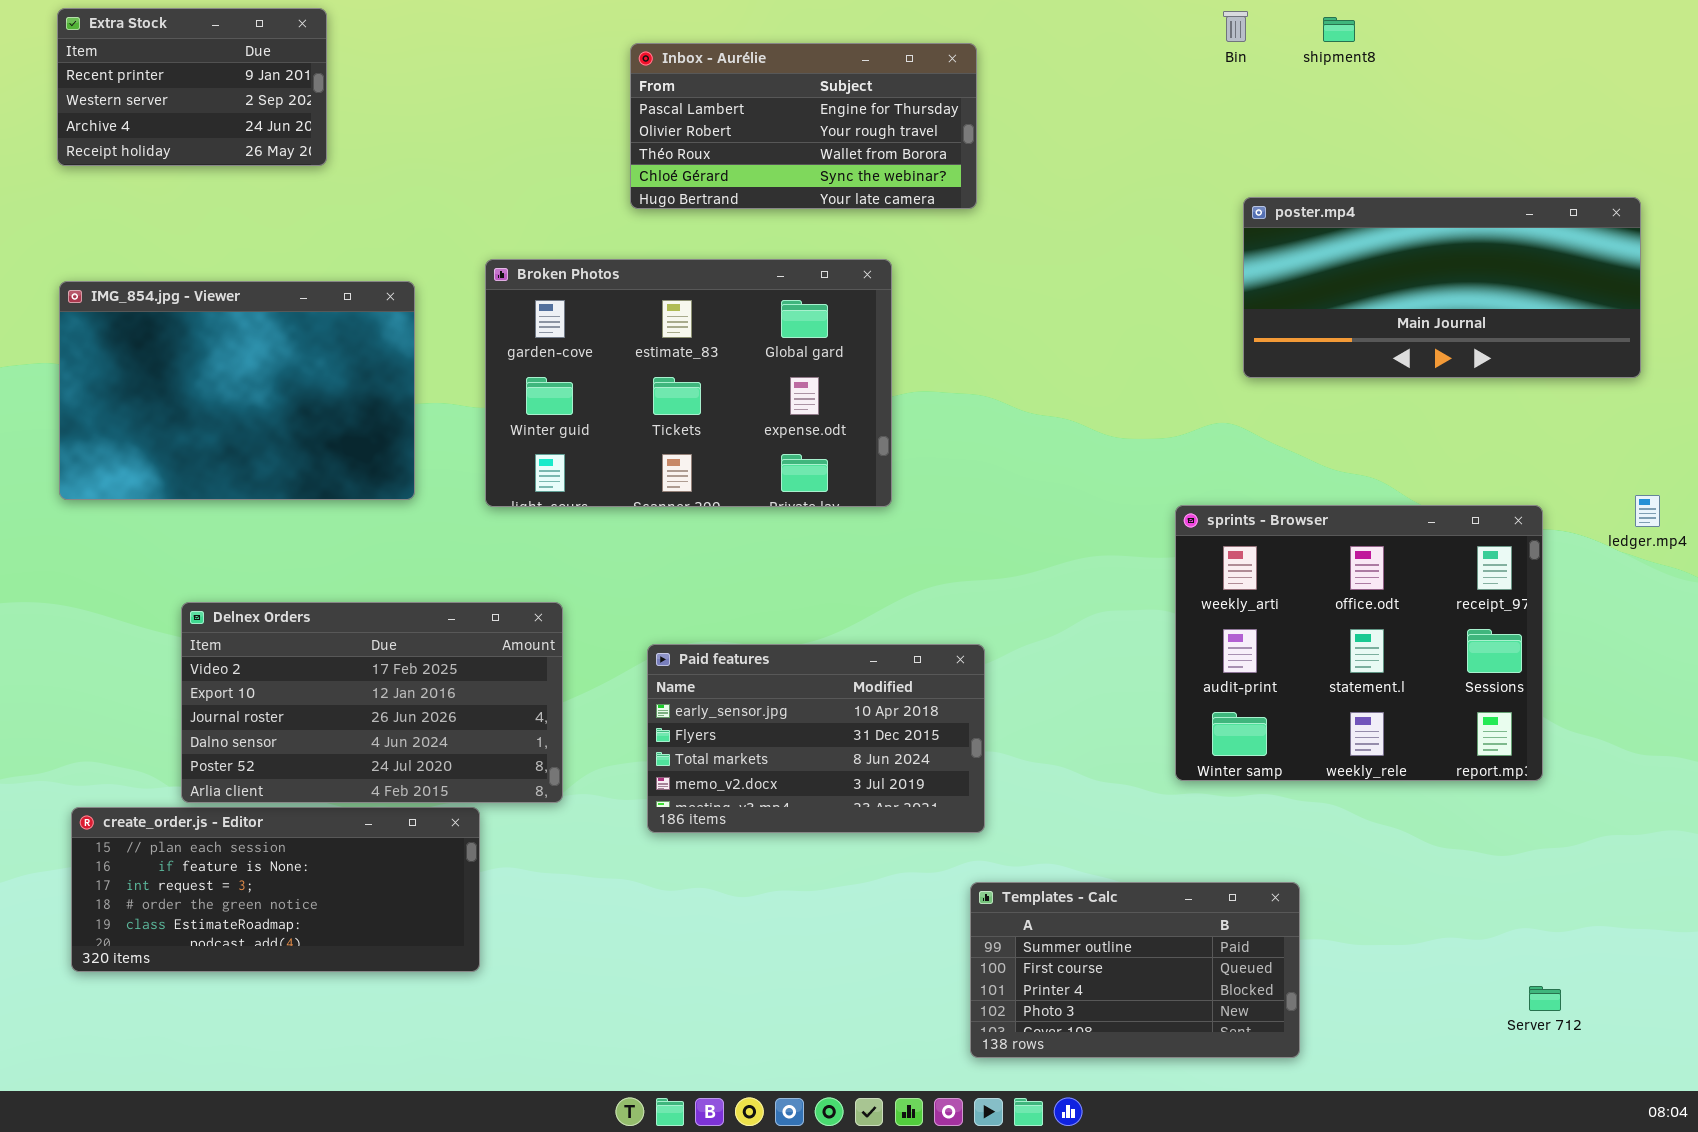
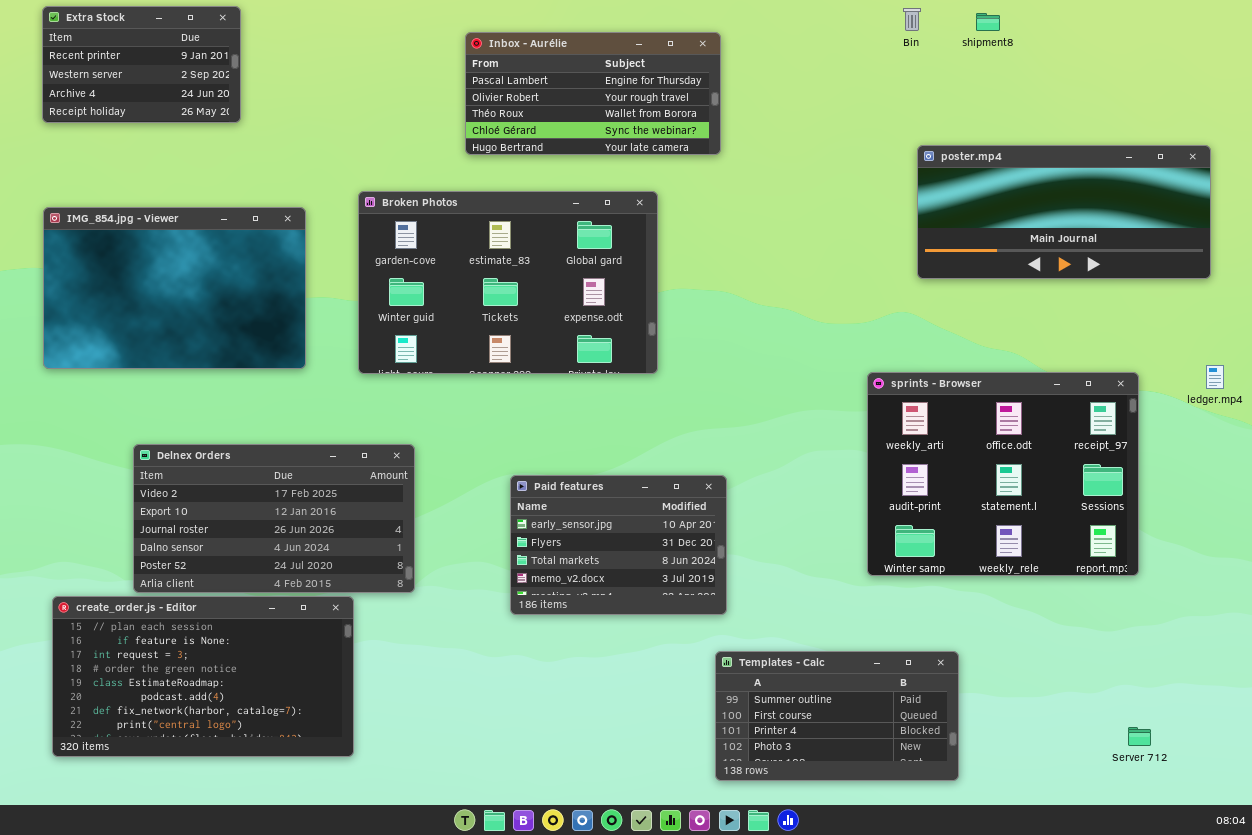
Paid features: [647,644,985,833] -> [510,475,727,615], resized
create_order.js - Editor: [71,807,480,972] -> [52,596,354,757], resized

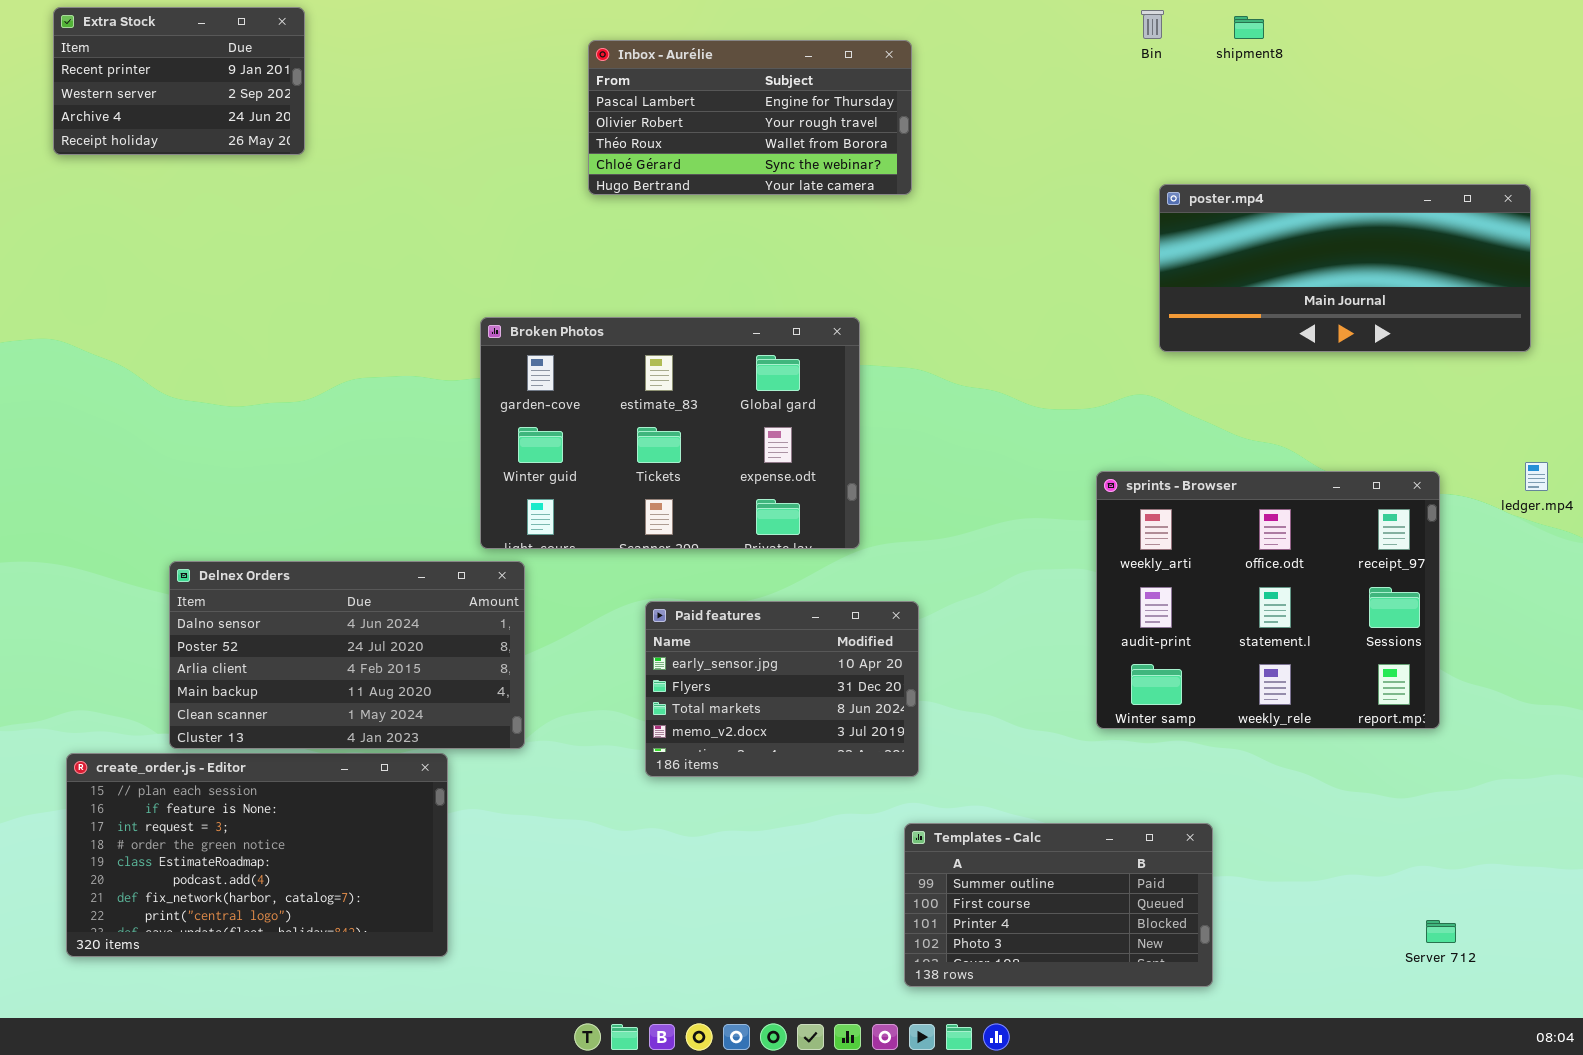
Broken Photos: [358,191,658,374] -> [480,317,860,549], moved
IMG_854.jpg - Viewer: [43,207,306,369] -> none, closed
Delnex Orders: [133,444,415,593] -> [169,561,525,749], scrolled down 3 rows

